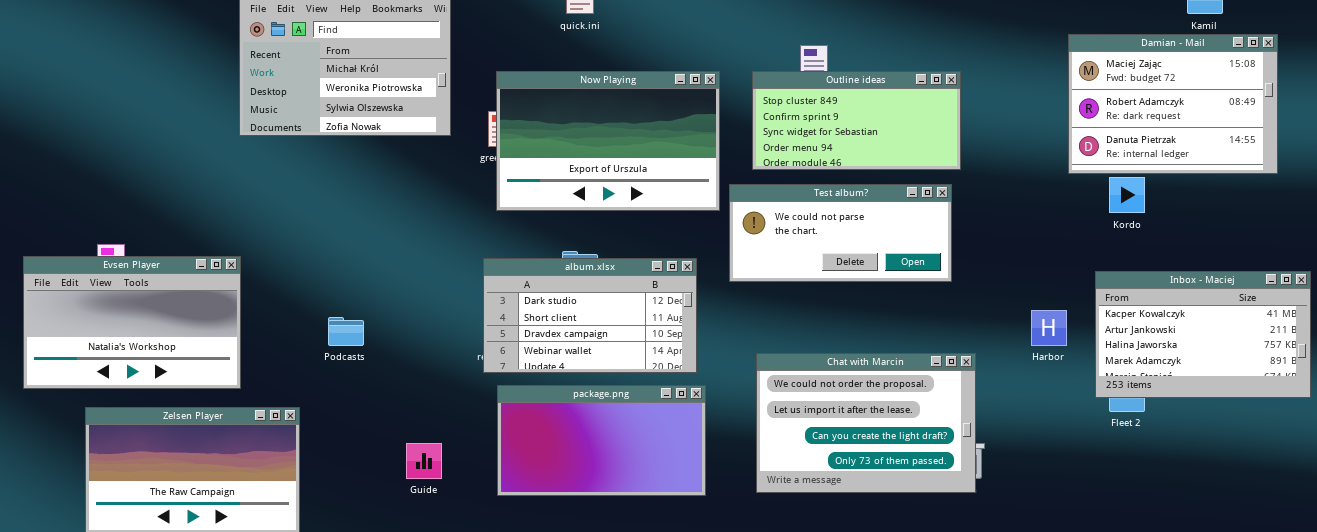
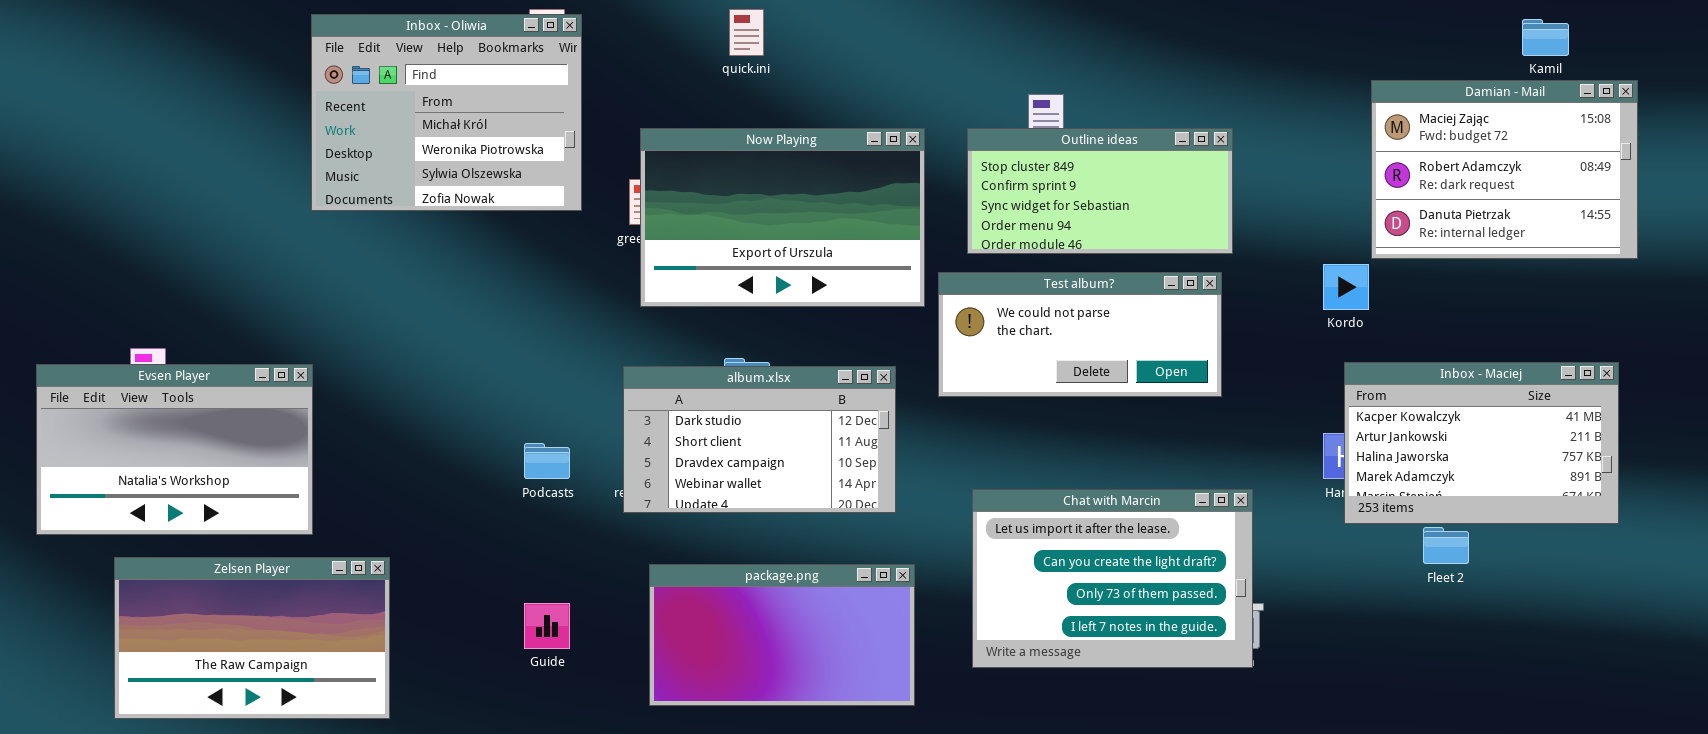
Kordo: [1109,177,1145,213] -> [1323,264,1369,310], moved
Inbox - Maciej: [1095,271,1311,398] -> [1344,362,1619,524], moved
Podcasts: [328,317,364,346] -> [524,443,570,479], moved
Chat with Marcin: [756,353,976,493] -> [972,489,1253,668], scrolled down 1 row
package.png: [497,385,706,496] -> [649,564,915,706], moved

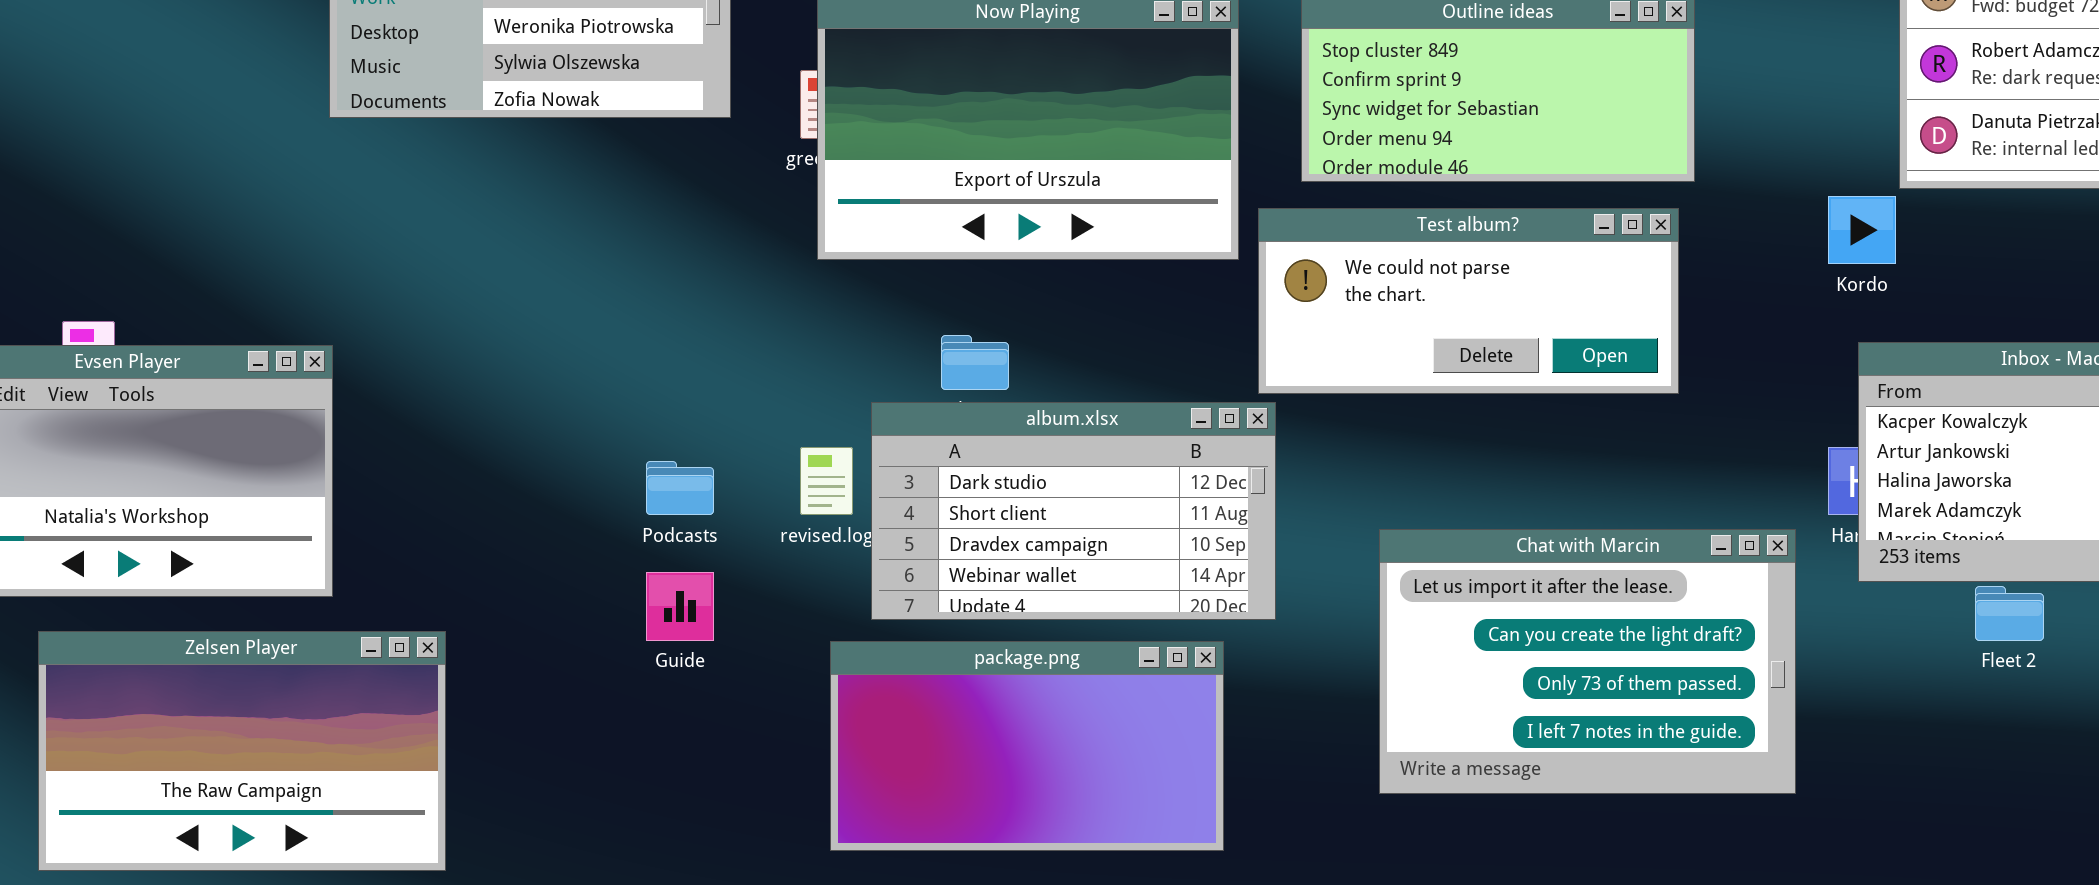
album.xlsx: [623,366,896,513] -> [871,402,1276,620], moved
Chat with Marcin: [972,489,1253,668] -> [1379,529,1796,794], moved
Guide: [524,603,570,649] -> [646,572,714,641], moved

